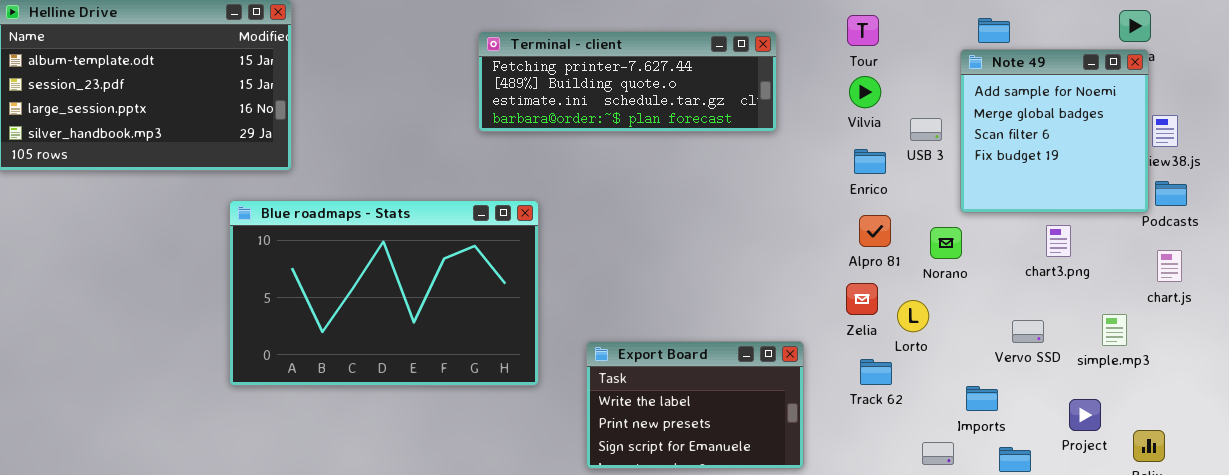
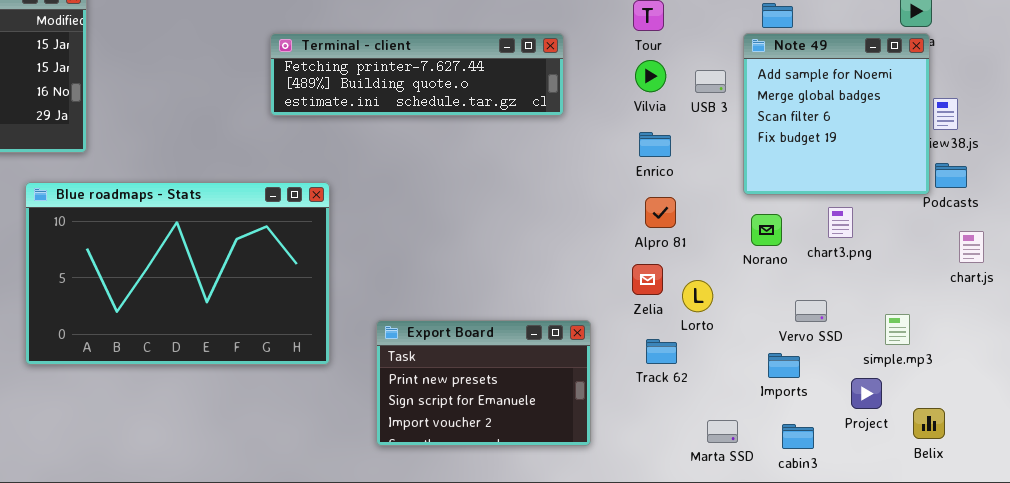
Terminal - client: [478,31,777,132] -> [270,33,564,116], resized
USB 3: [910,118,942,141] -> [695,70,726,93], moved
Norano: [930,227,962,259] -> [751,214,782,246], moved
chart.js: [1157,250,1182,282] -> [959,231,984,263], moved
simple.mp3: [1102,314,1127,346] -> [885,314,910,345], moved
Export Board: [586,341,804,469] -> [376,320,591,446], scrolled down 1 row
Imports: [966,386,998,411] -> [768,353,800,378], moved

